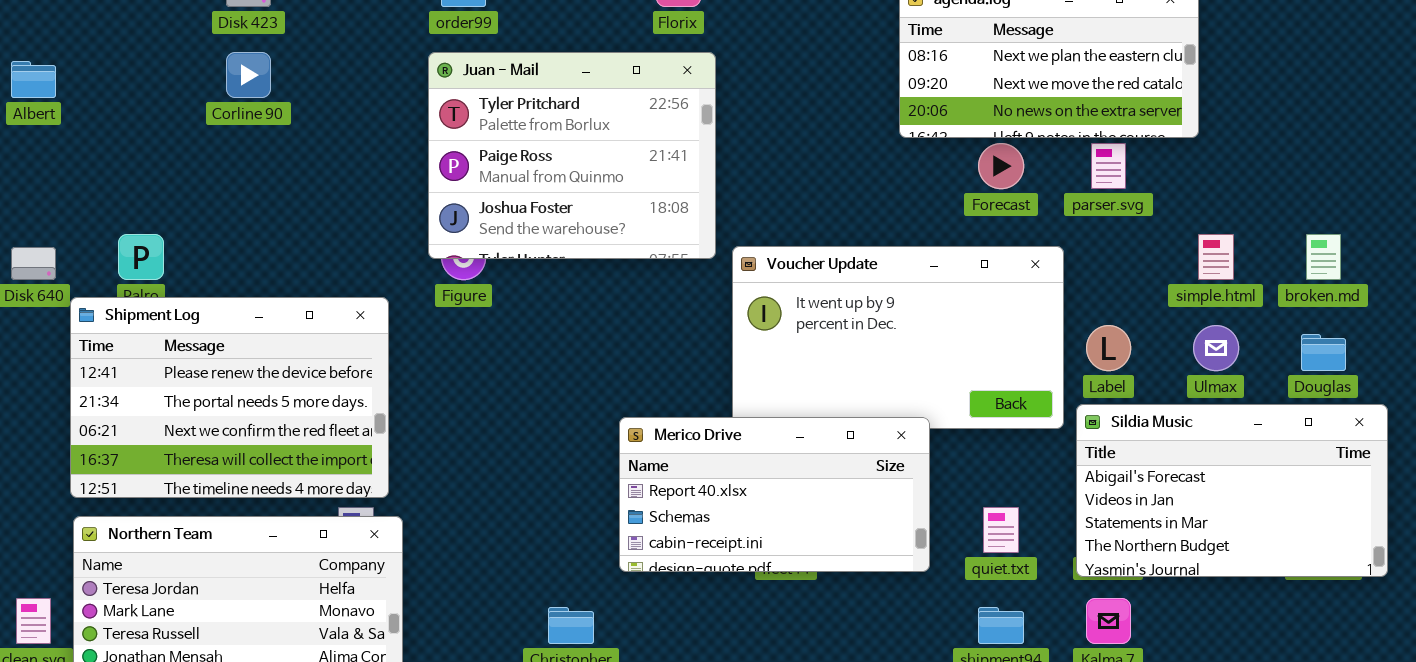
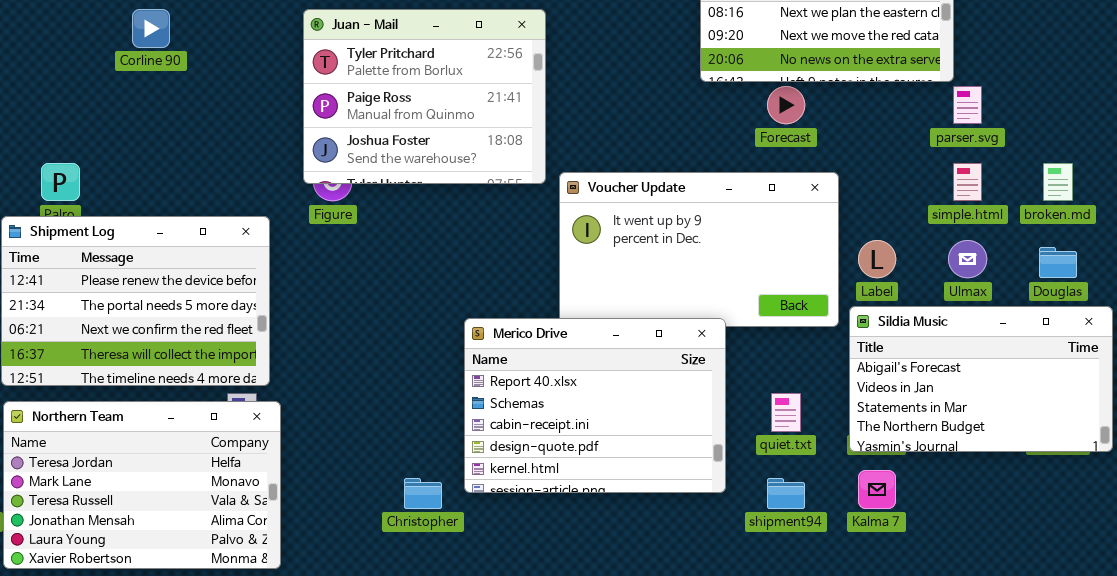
parser.svg: [1091,143,1126,189] -> [953,86,982,124], moved
Merico Drive: [619,417,930,572] -> [464,318,726,493], resized

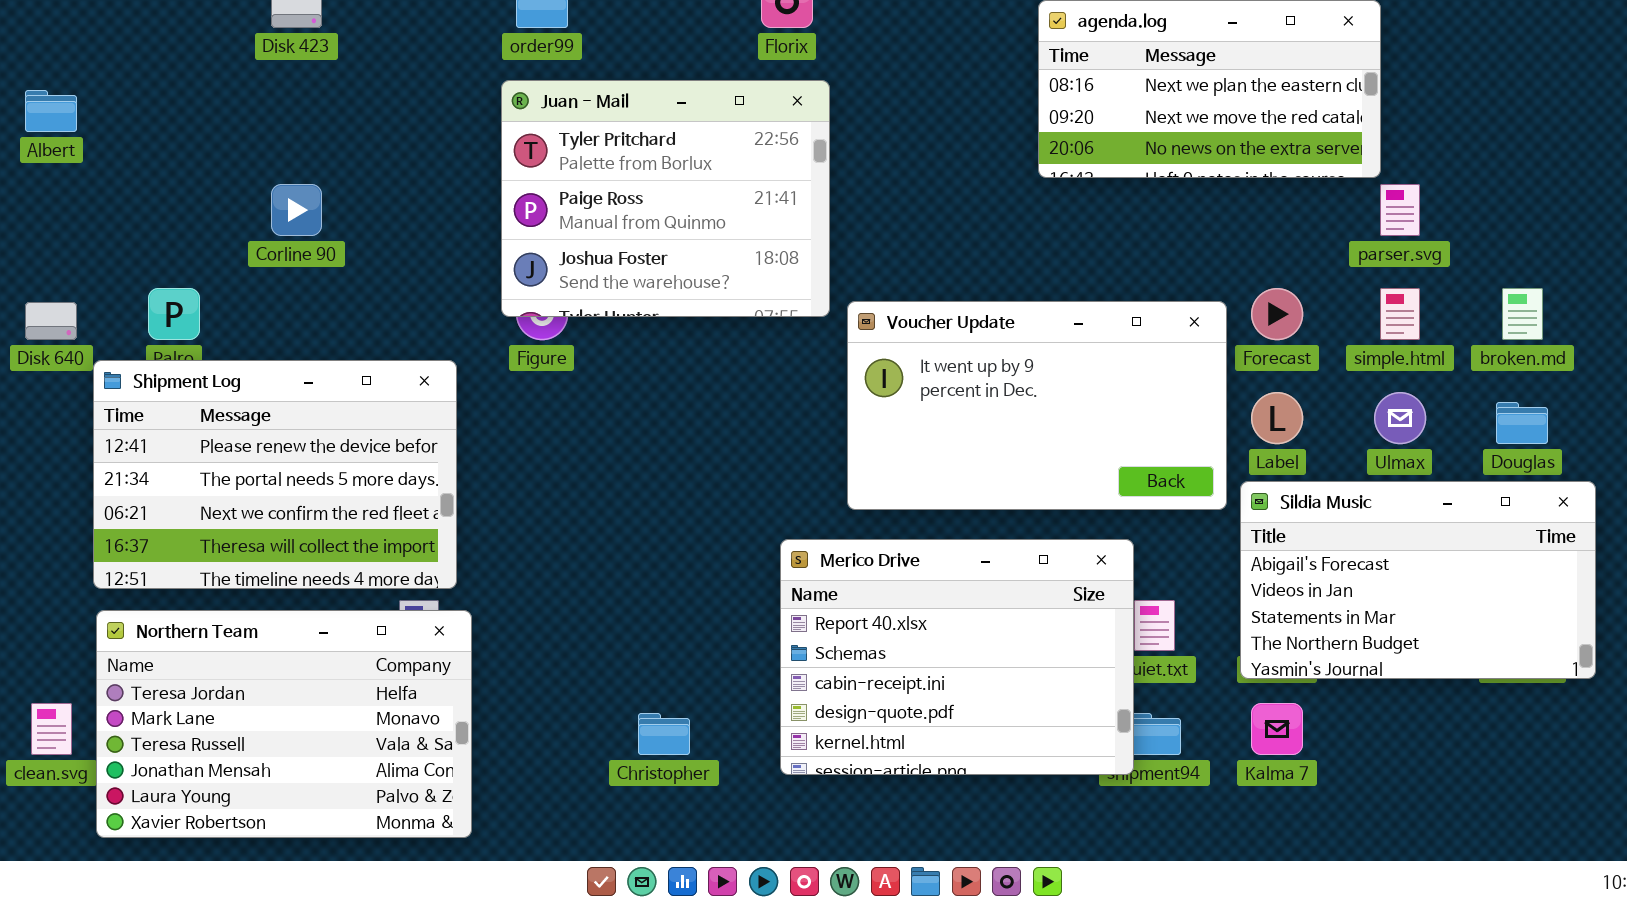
Corline 90: [132,9,170,48] -> [271,184,322,236], moved
Forecast: [767,86,805,124] -> [1251,288,1303,340], moved
Merico Drive: [464,318,726,493] -> [780,539,1134,775], moved

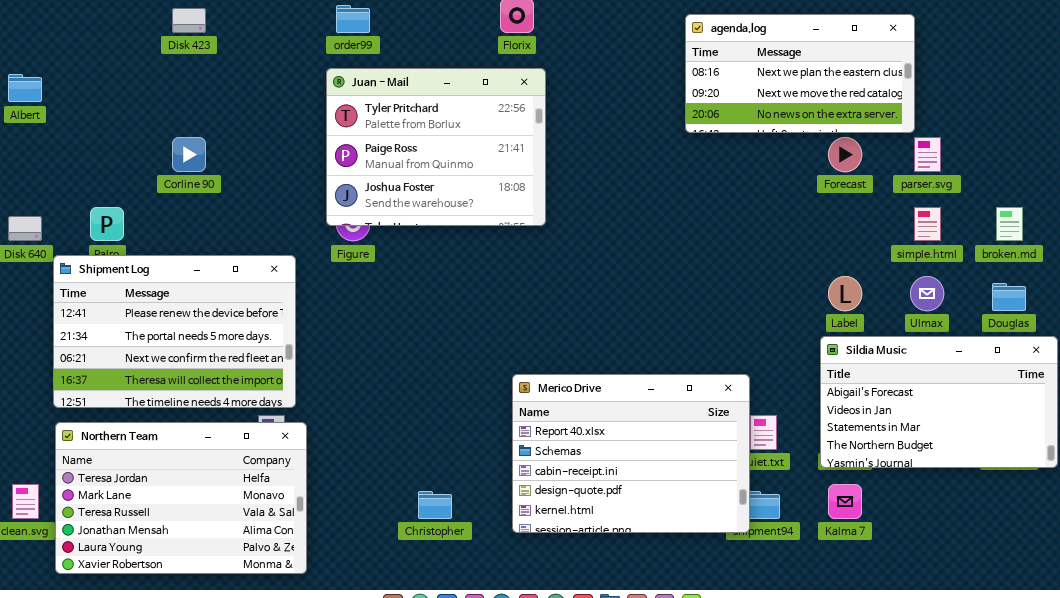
Forecast: [1251,288,1303,340] -> [828,137,862,172], moved
Voucher Update: [847,301,1227,510] -> none, closed

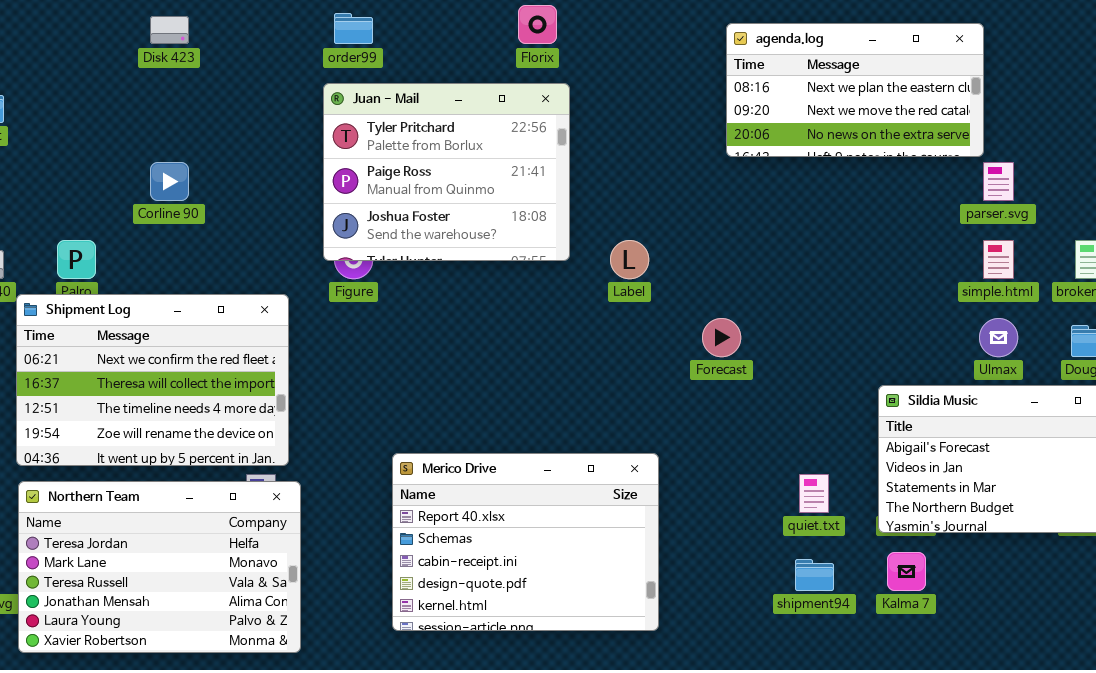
Forecast: [828,137,862,172] -> [702,318,741,357], moved
Shipment Log: [53,255,296,408] -> [16,294,289,466], scrolled down 2 rows
Label: [828,276,862,311] -> [610,240,649,279], moved
Merico Drive: [512,374,750,533] -> [392,453,659,631], moved

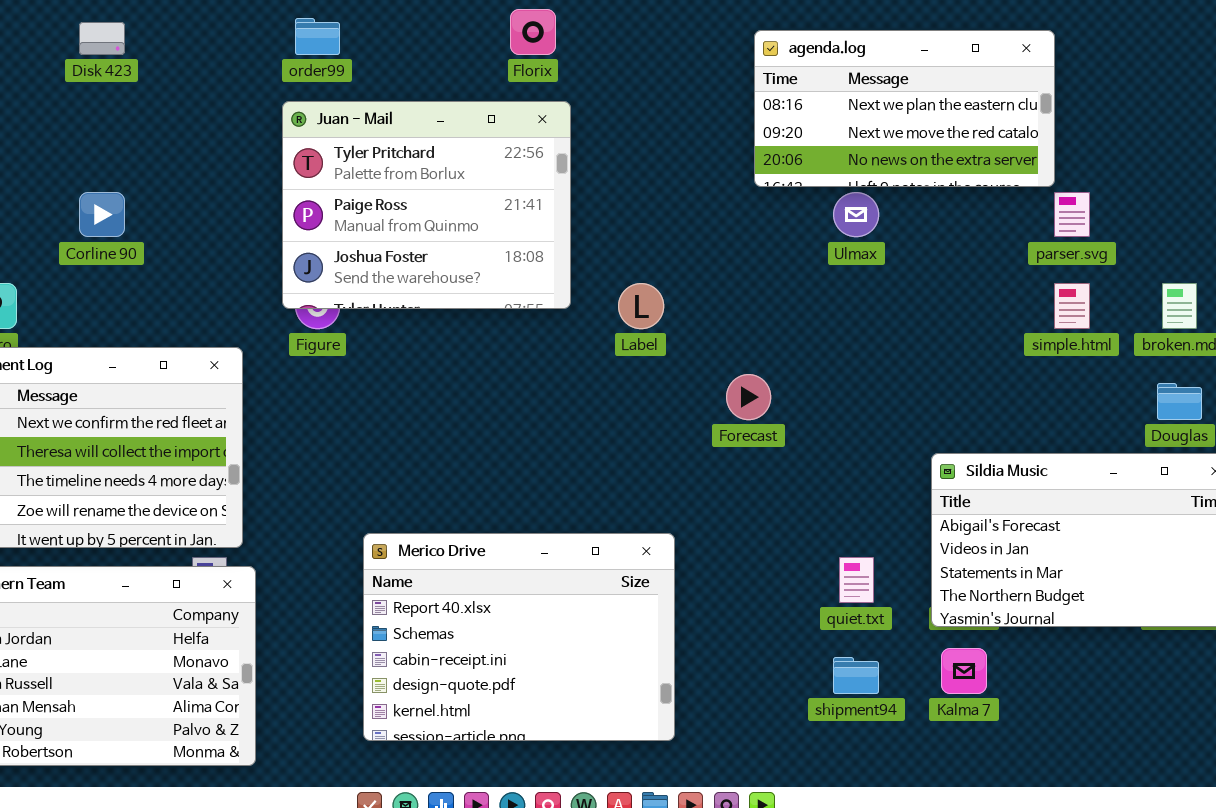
Ulmax: [979,318,1018,357] -> [833,192,879,237], moved

